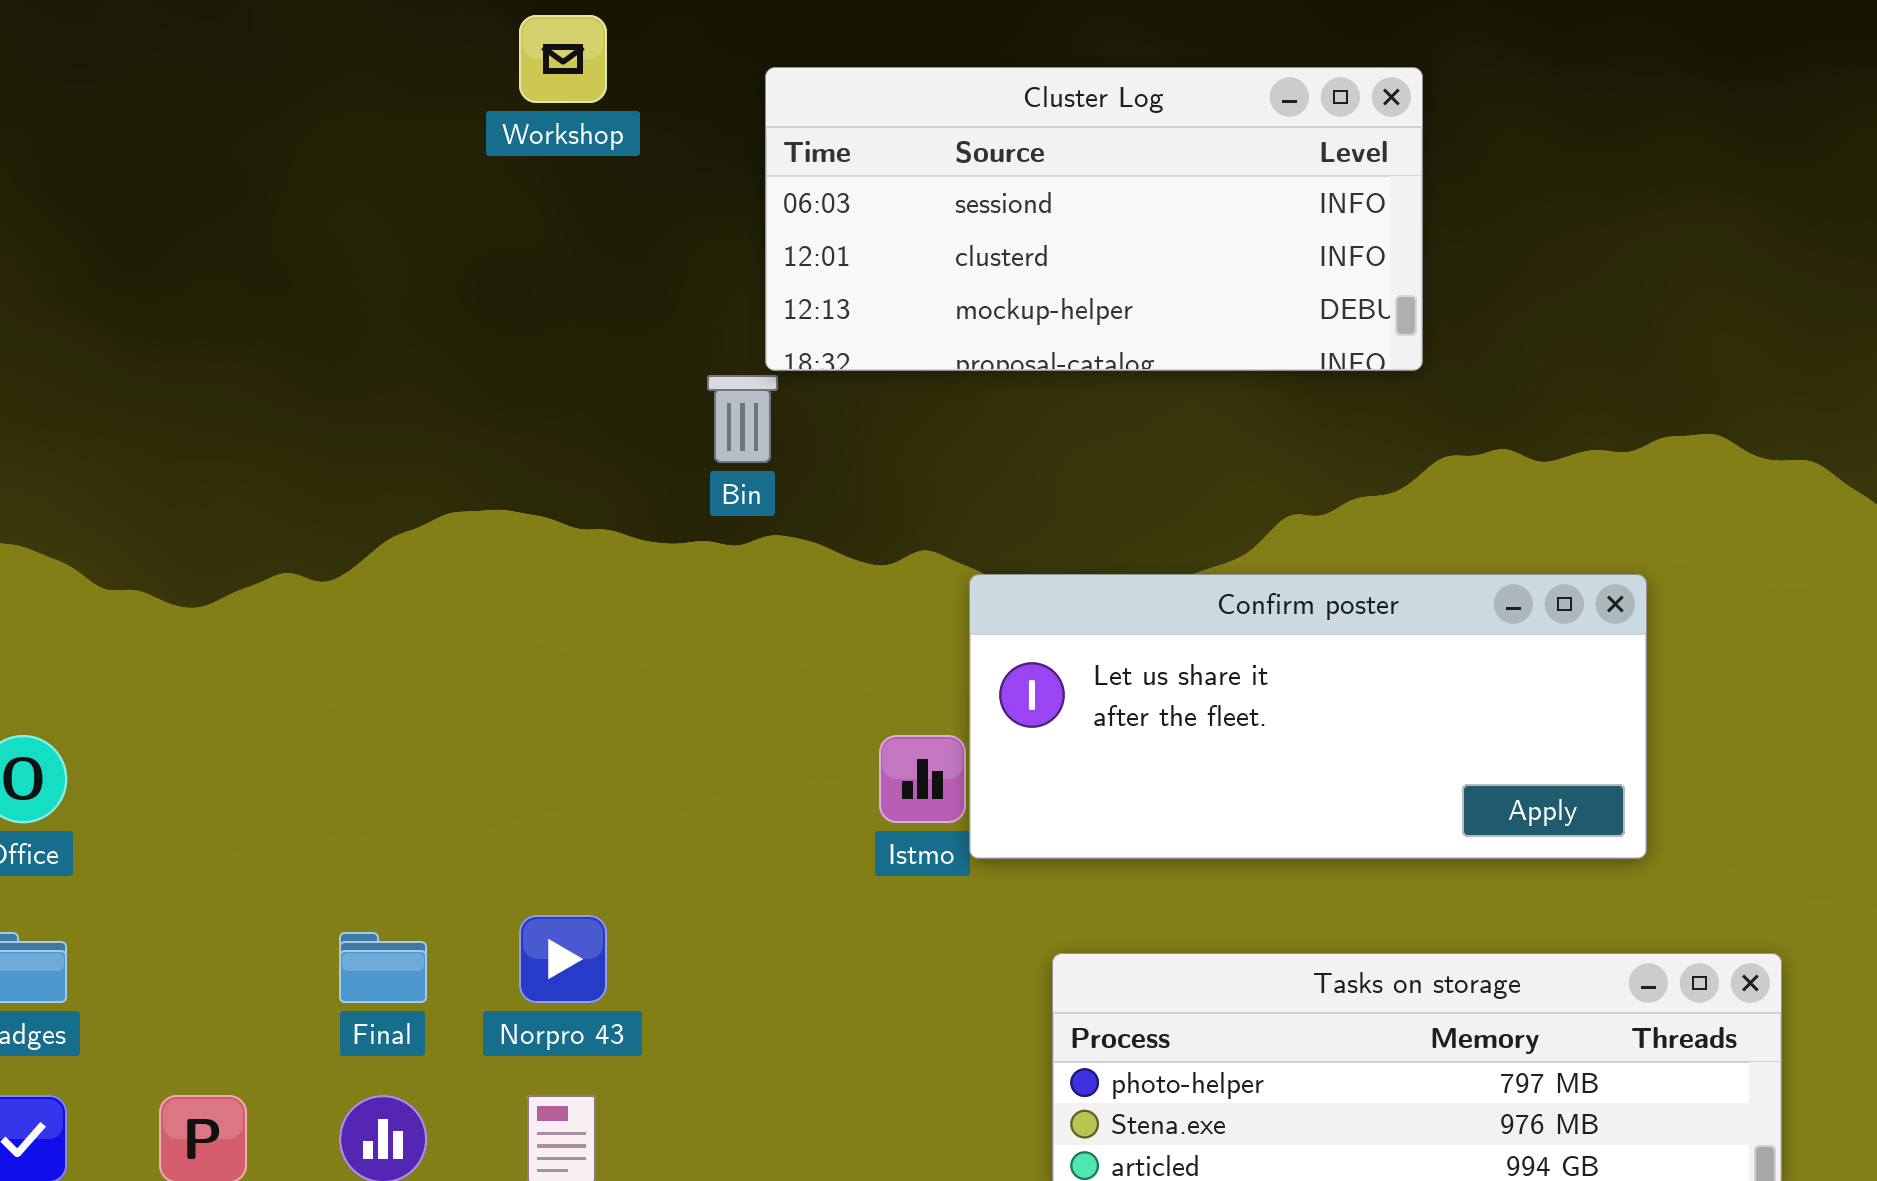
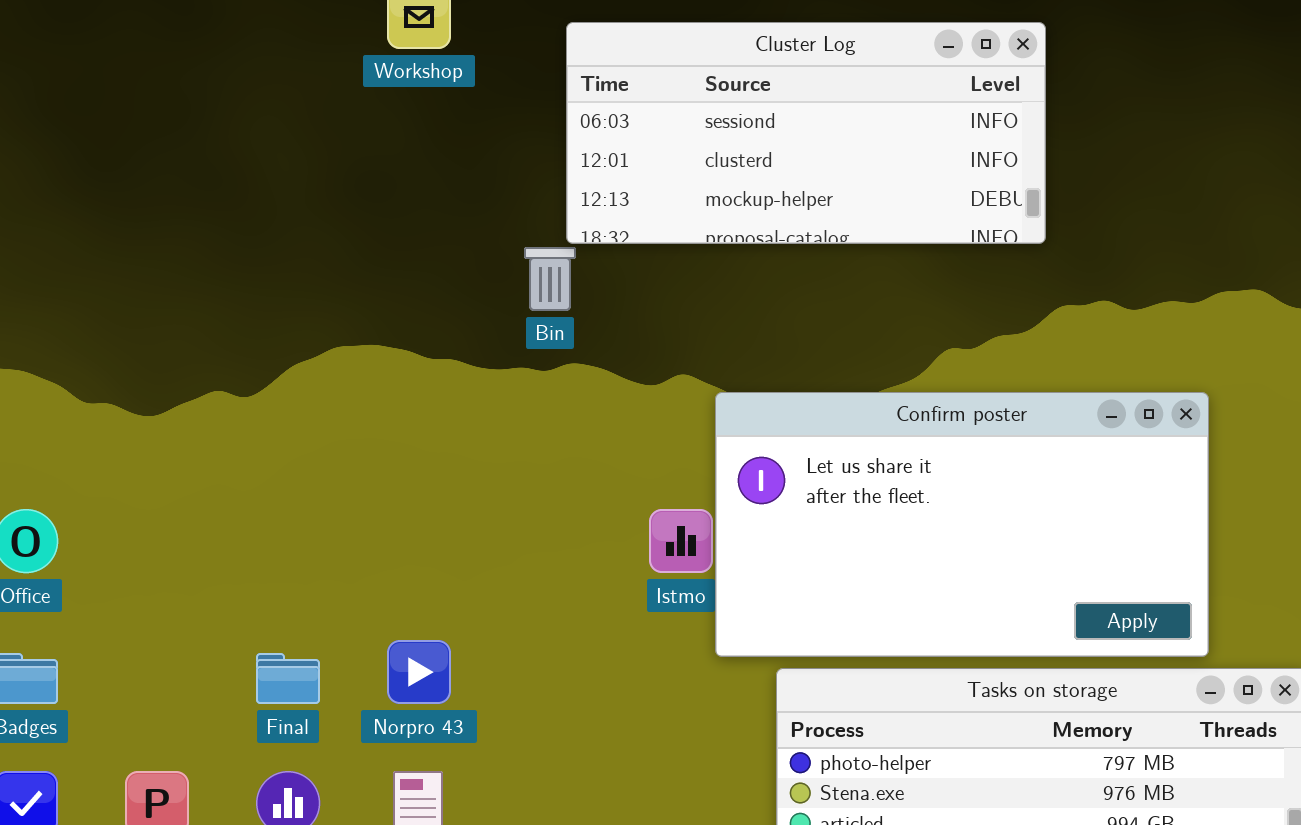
Confirm poster: [969,574,1647,859] -> [715,392,1209,657], resized

